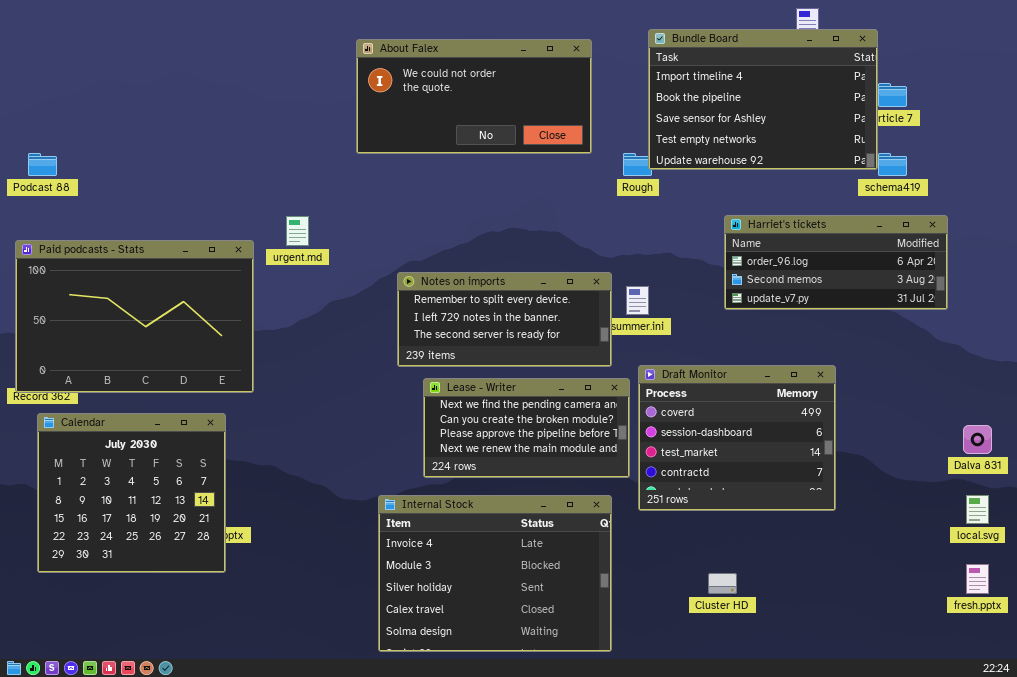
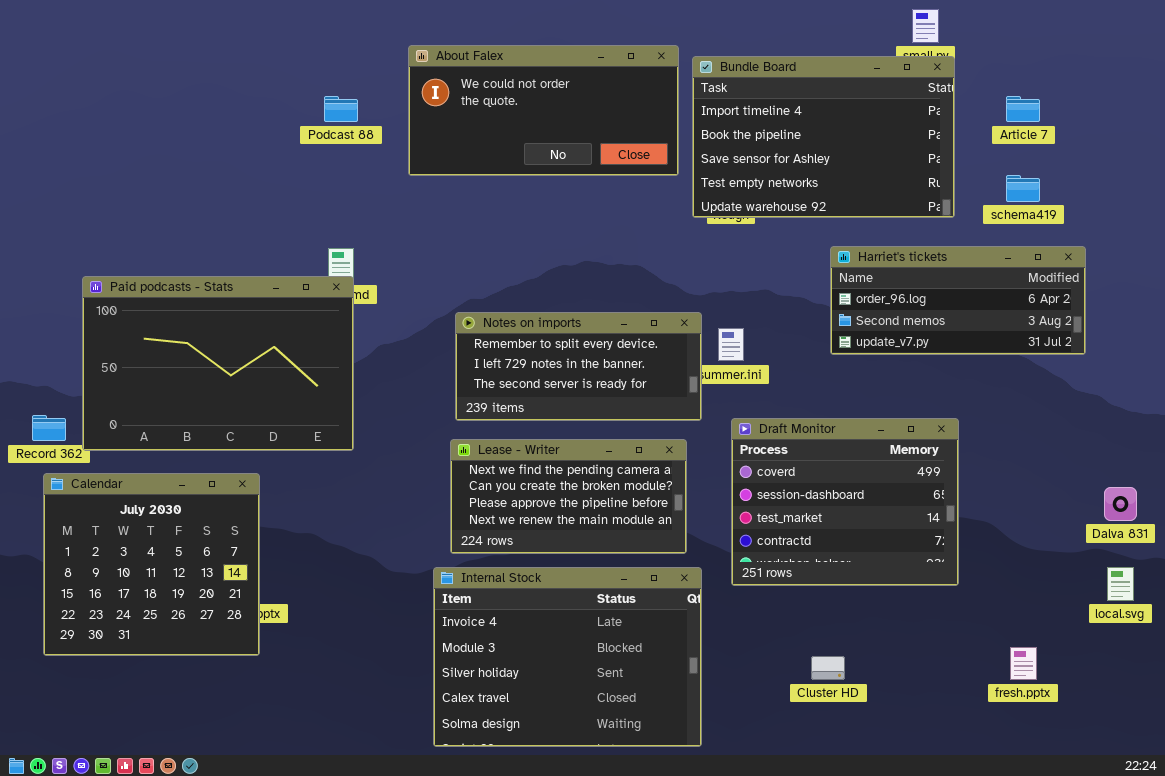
Bundle Board: [648,29,878,170] -> [692,56,955,218], moved
Podcast 88: [28,153,57,176] -> [324,96,358,122], moved
Paid podcasts - Stats: [15,240,254,393] -> [82,276,354,451], moved
Lease - Writer: [423,378,630,478] -> [450,439,687,554], moved
fresh.pptx: [966,564,989,594] -> [1010,647,1037,680], moved

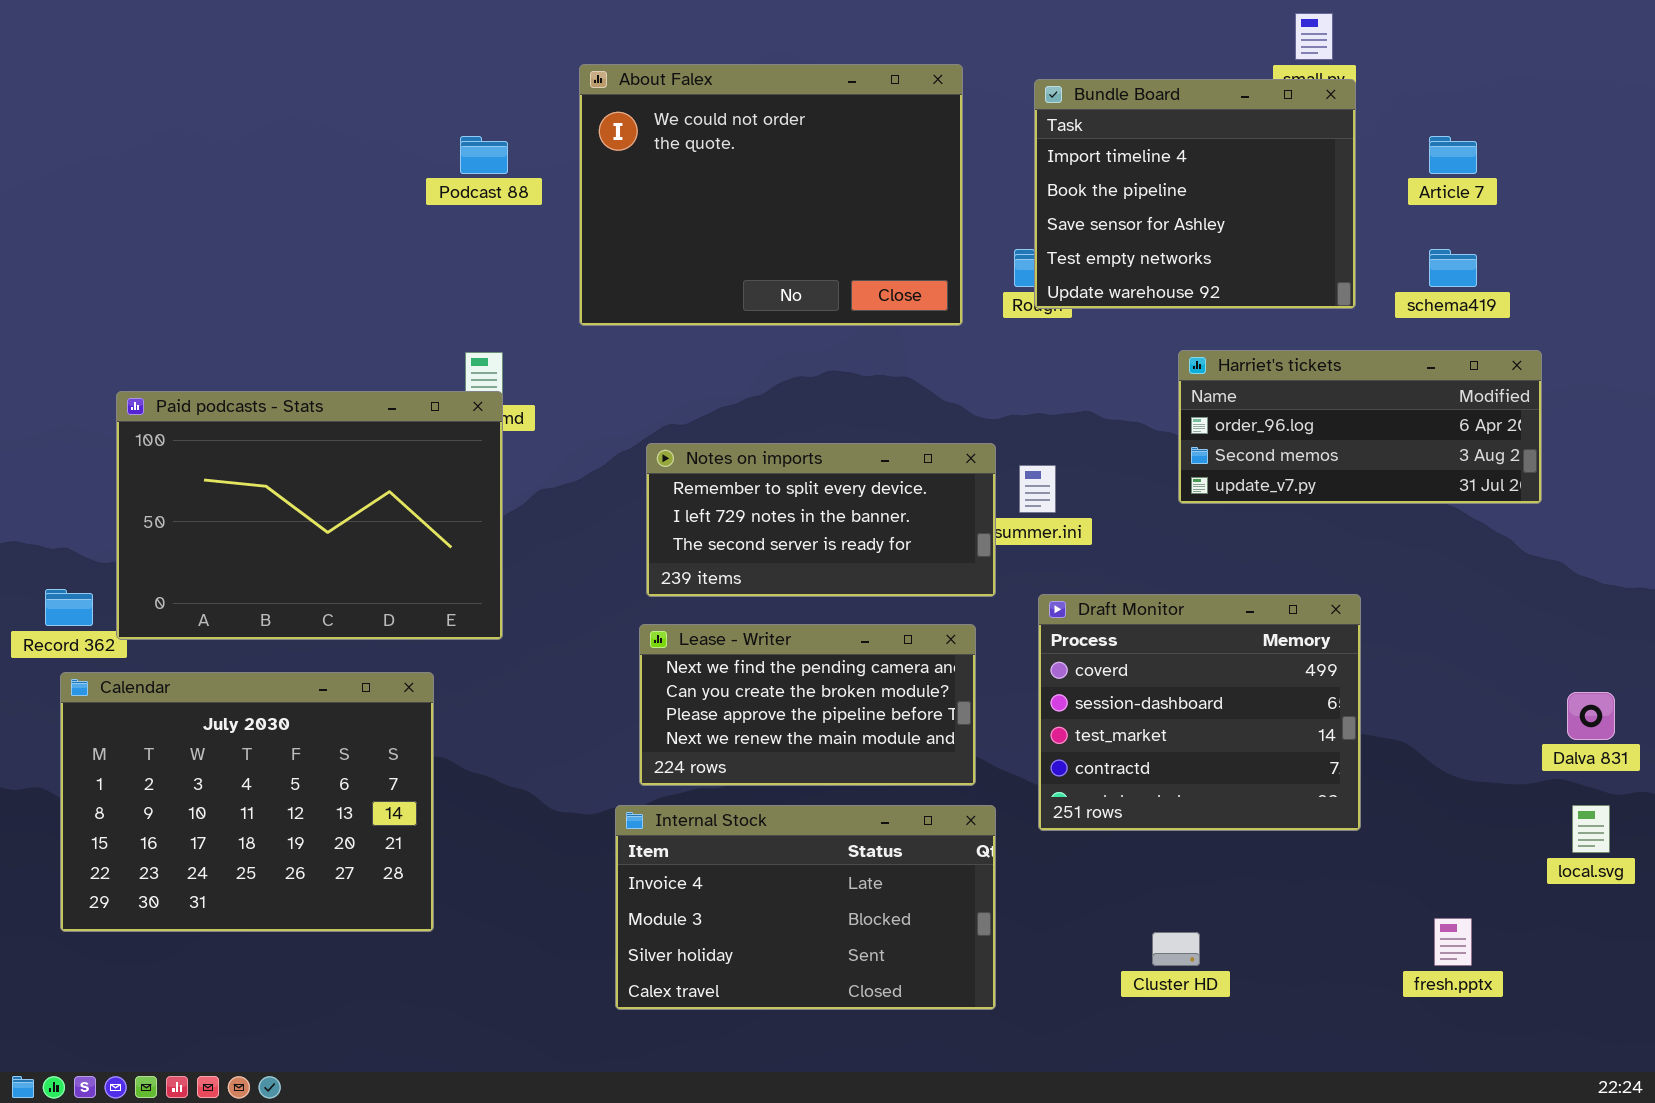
About Falex: [408,45,679,176] -> [579,64,963,326], resized
Bundle Board: [692,56,955,218] -> [1034,79,1356,309], resized
Calendar: [43,473,260,656] -> [60,672,434,932], resized
Internal Stock: [433,567,702,747] -> [615,805,996,1010], resized

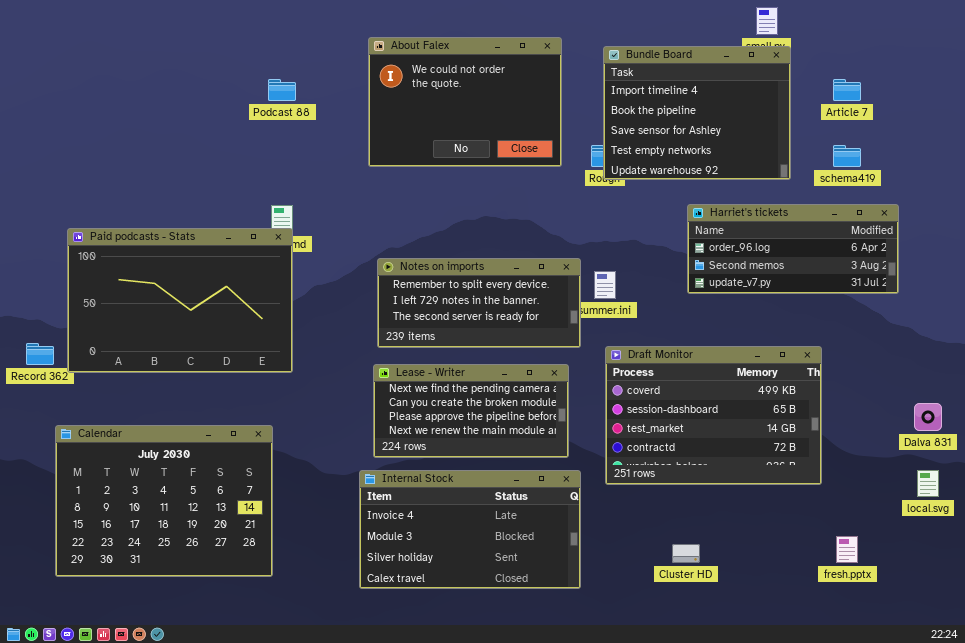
About Falex: [579,64,963,326] -> [368,37,562,167], resized
Draft Monitor: [1038,594,1361,831] -> [605,346,822,485], resized
Calendar: [60,672,434,932] -> [55,425,273,577], moved

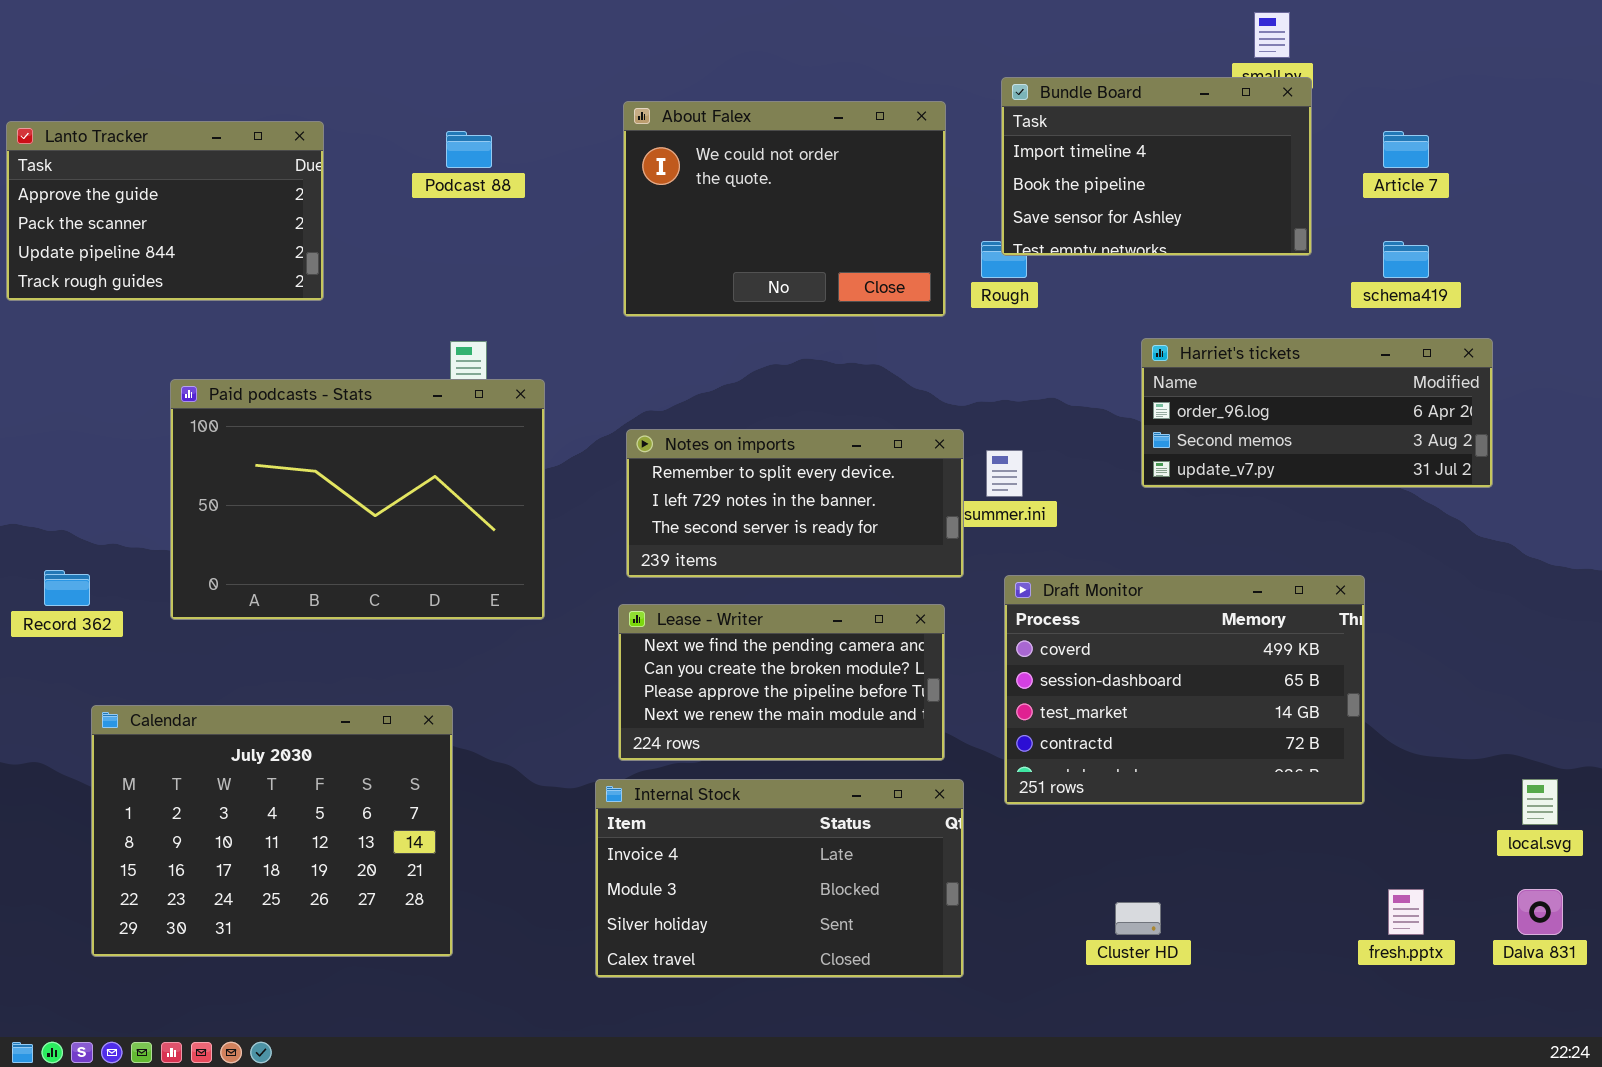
About Falex: [368,37,562,167] -> [623,101,946,317], moved
Bundle Board: [603,46,791,180] -> [1001,77,1312,256], resized
Lanto Tracker: none -> [6,121,324,301], opened
Paid podcasts - Stats: [67,228,293,373] -> [170,379,545,620], moved
Dalva 831: [914,403,942,431] -> [1517,889,1563,935], moved

